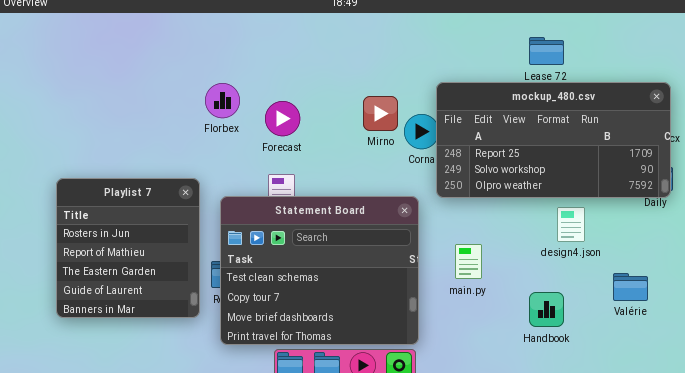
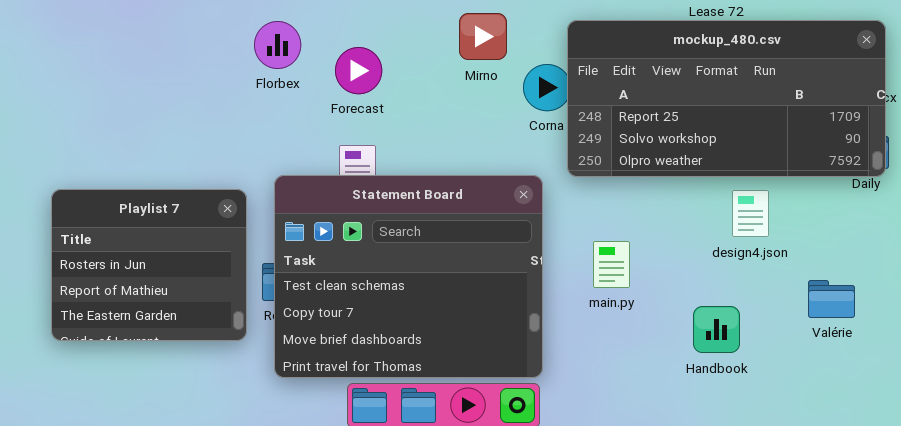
Mirno: [363,96,398,131] -> [459,13,507,60], moved
Playlist 7: [56,178,200,318] -> [51,189,247,341], resized

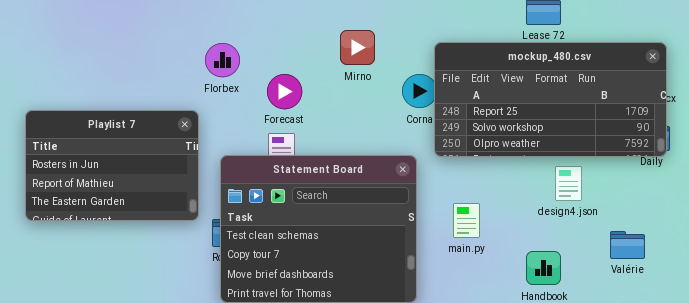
Mirno: [459,13,507,60] -> [340,30,375,65], moved
Forecast: [335,47,382,94] -> [267,74,302,109], moved
Playlist 7: [51,189,247,341] -> [25,110,199,221], moved, resized

